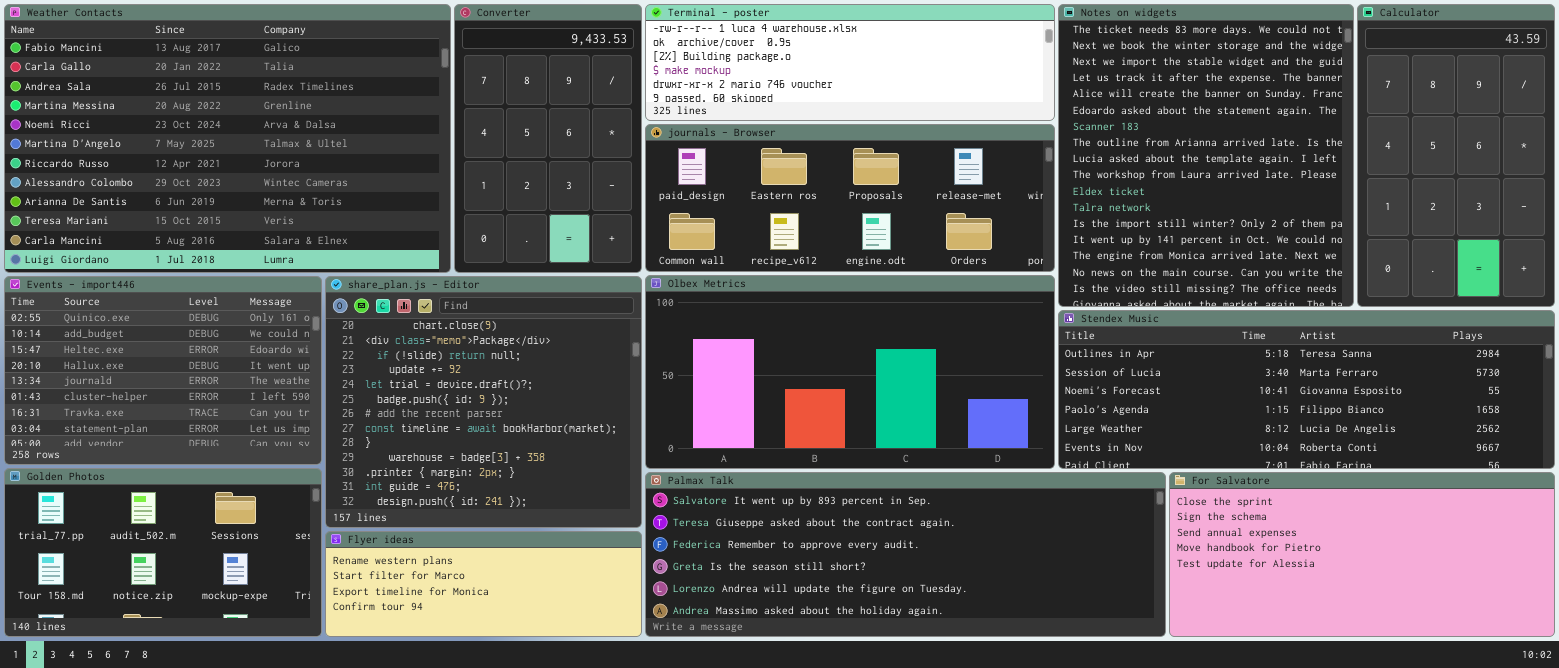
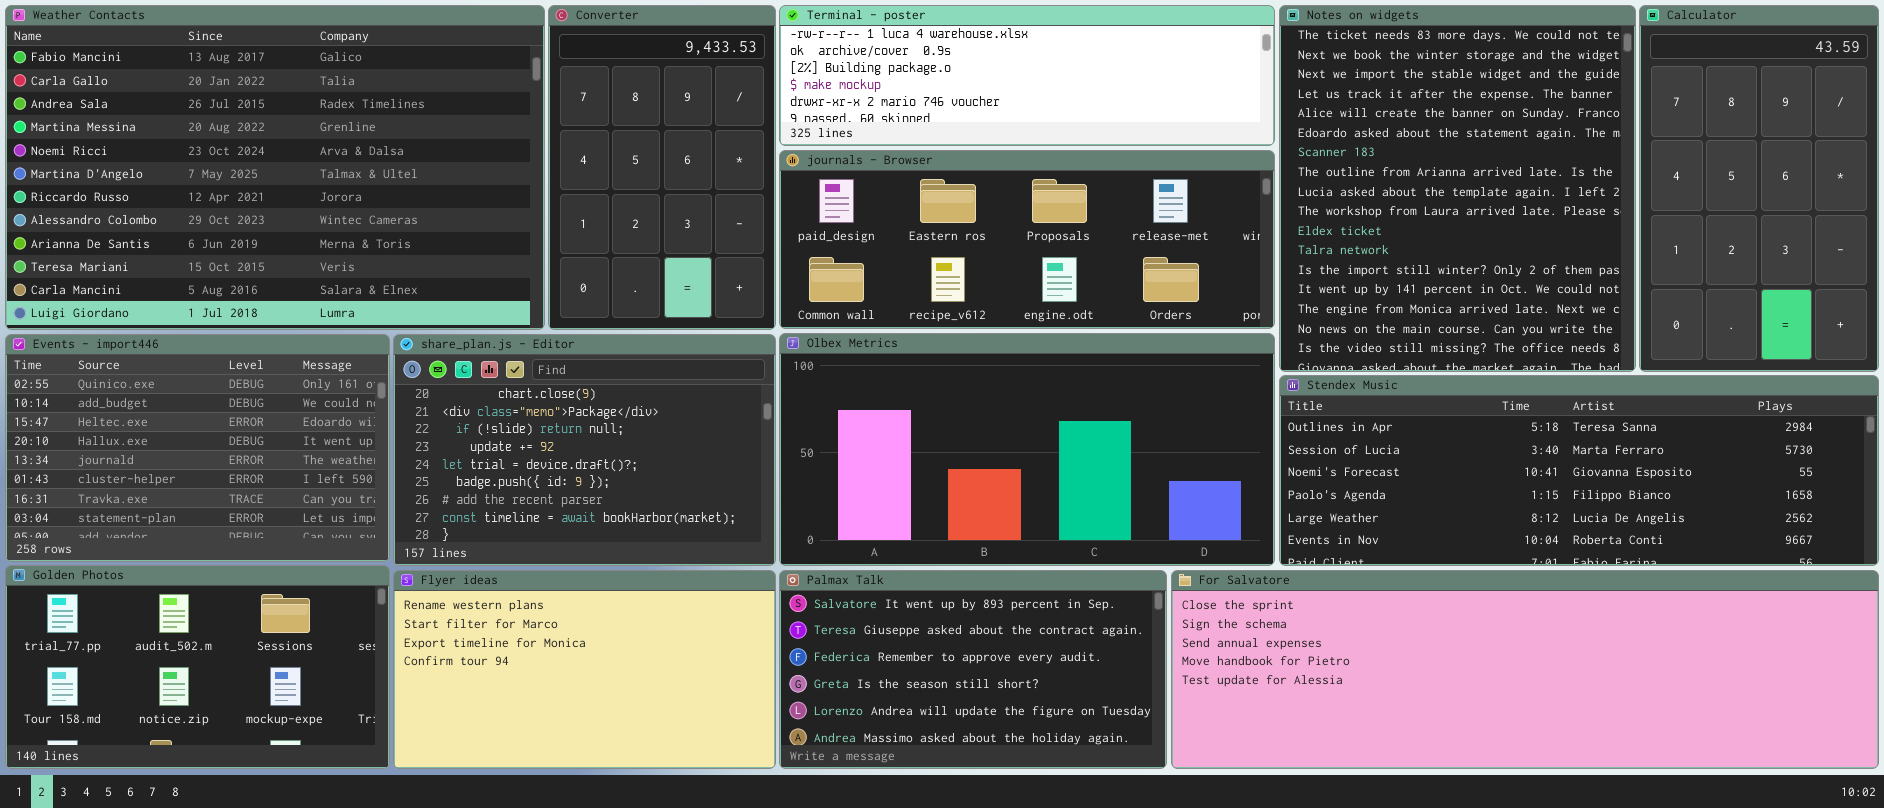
share_plan.js - Editor: [325,276,642,528] -> [393,334,776,566], resized
Palmax Talk: [645,472,1166,637] -> [779,570,1167,769], resized
For Salvatore: [1169,472,1555,637] -> [1171,570,1879,769], resized
Flyer ideas: [325,531,642,637] -> [393,570,776,769], resized

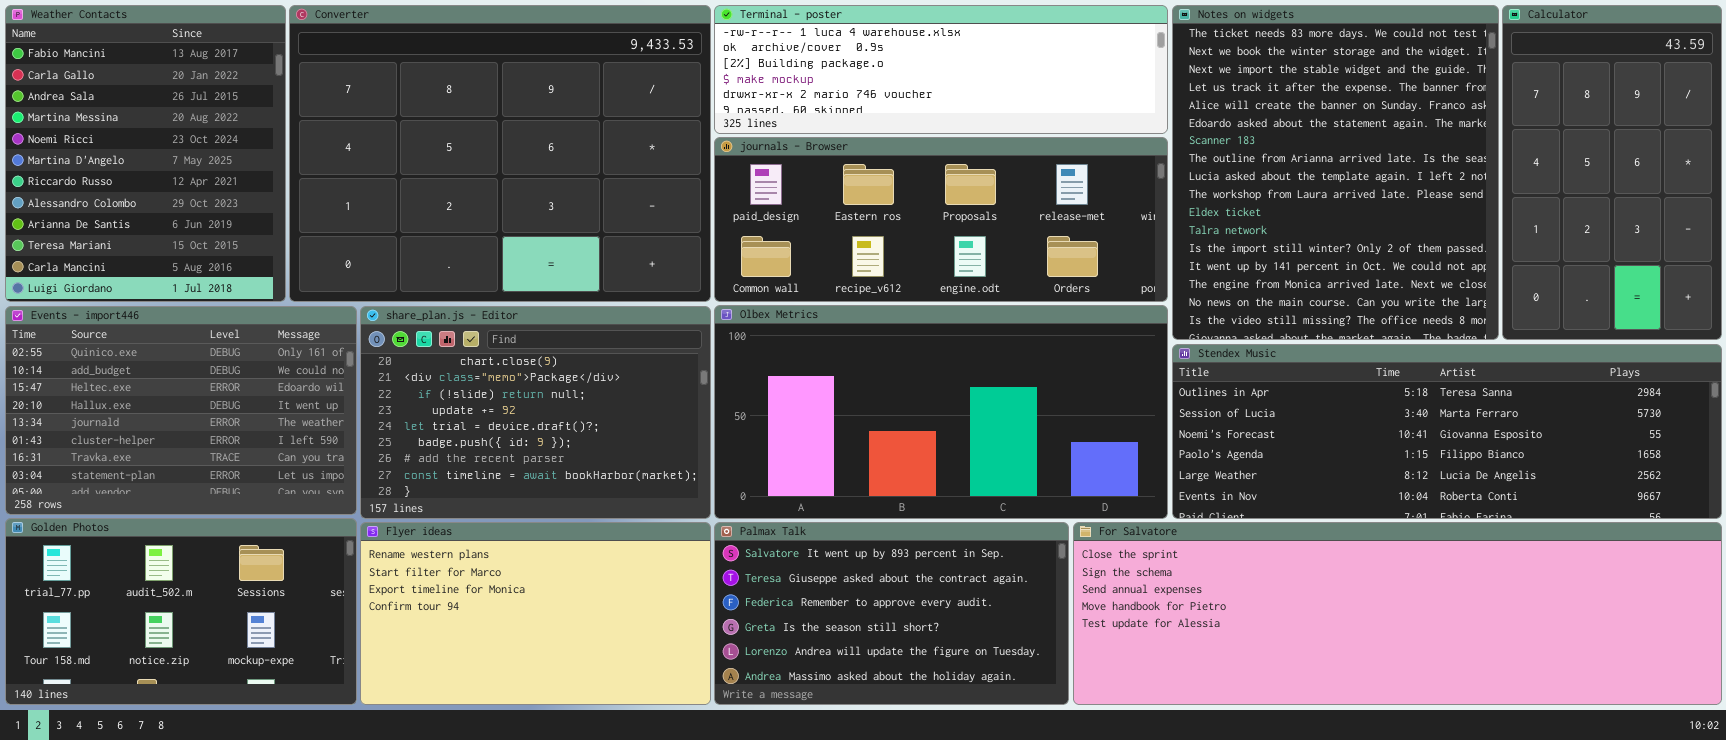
Weather Contacts: [5,5,545,330] -> [5,5,286,302], resized
Converter: [548,5,776,330] -> [289,5,711,302], resized

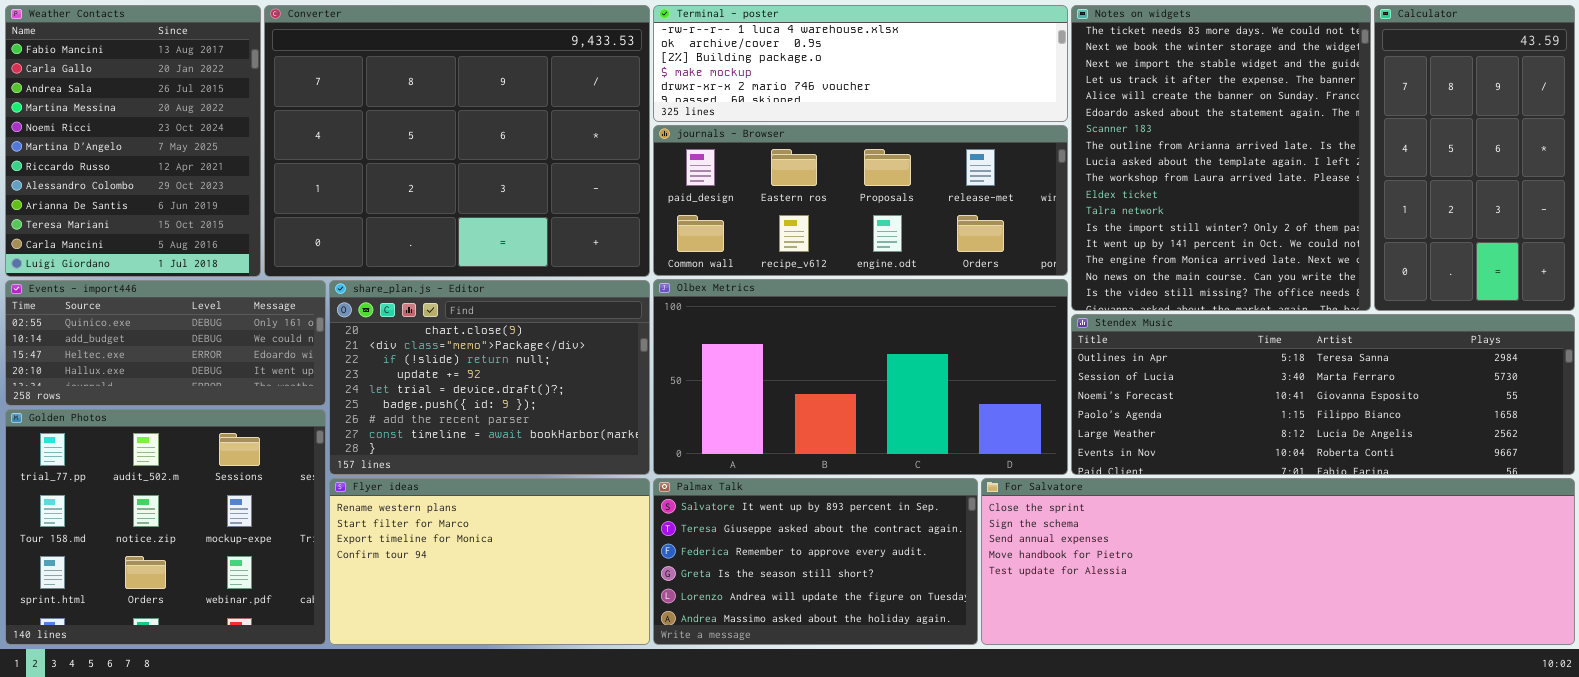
Events - import446: [5,306,357,515] -> [5,280,326,406], resized
Golden Photos: [5,518,357,705] -> [5,409,326,645], resized

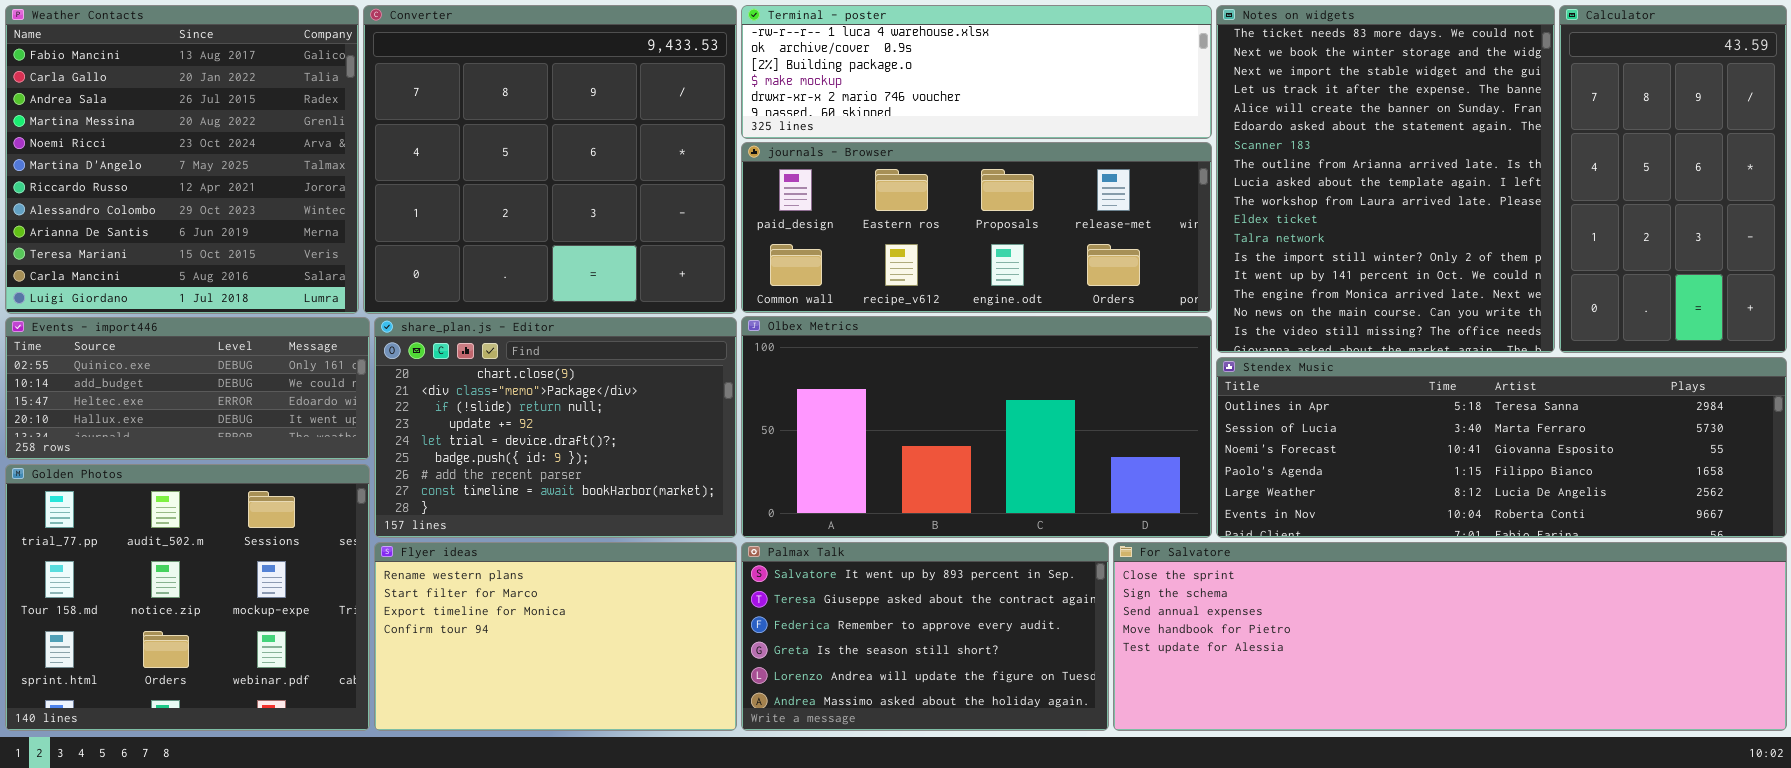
Weather Contacts: [5,5,261,277] -> [5,5,359,314], resized
Converter: [264,5,650,277] -> [363,5,737,314], resized

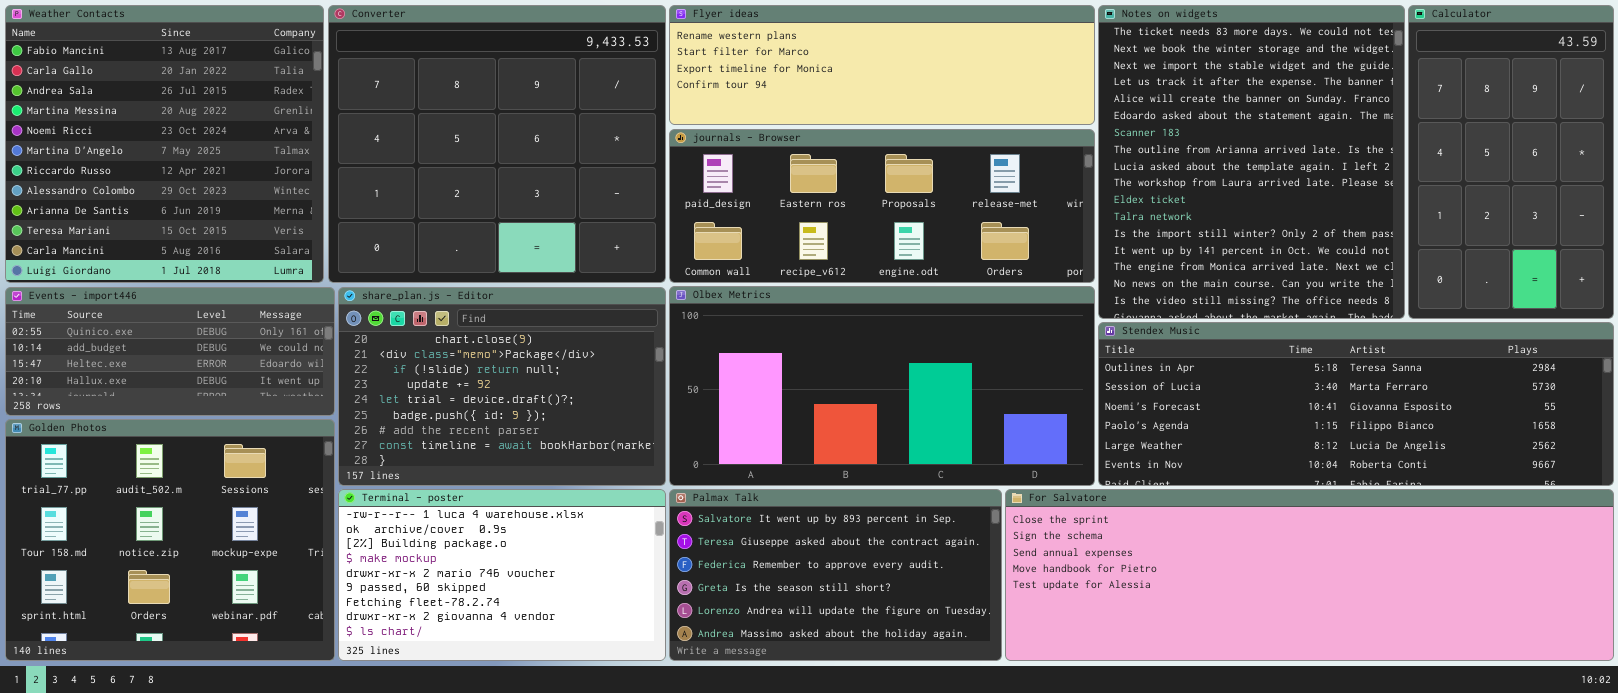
Terminal - poster: [741,5,1212,139] -> [338,489,666,661], moved, resized
Flyer ideas: [374,542,737,731] -> [669,5,1095,125], moved, resized

